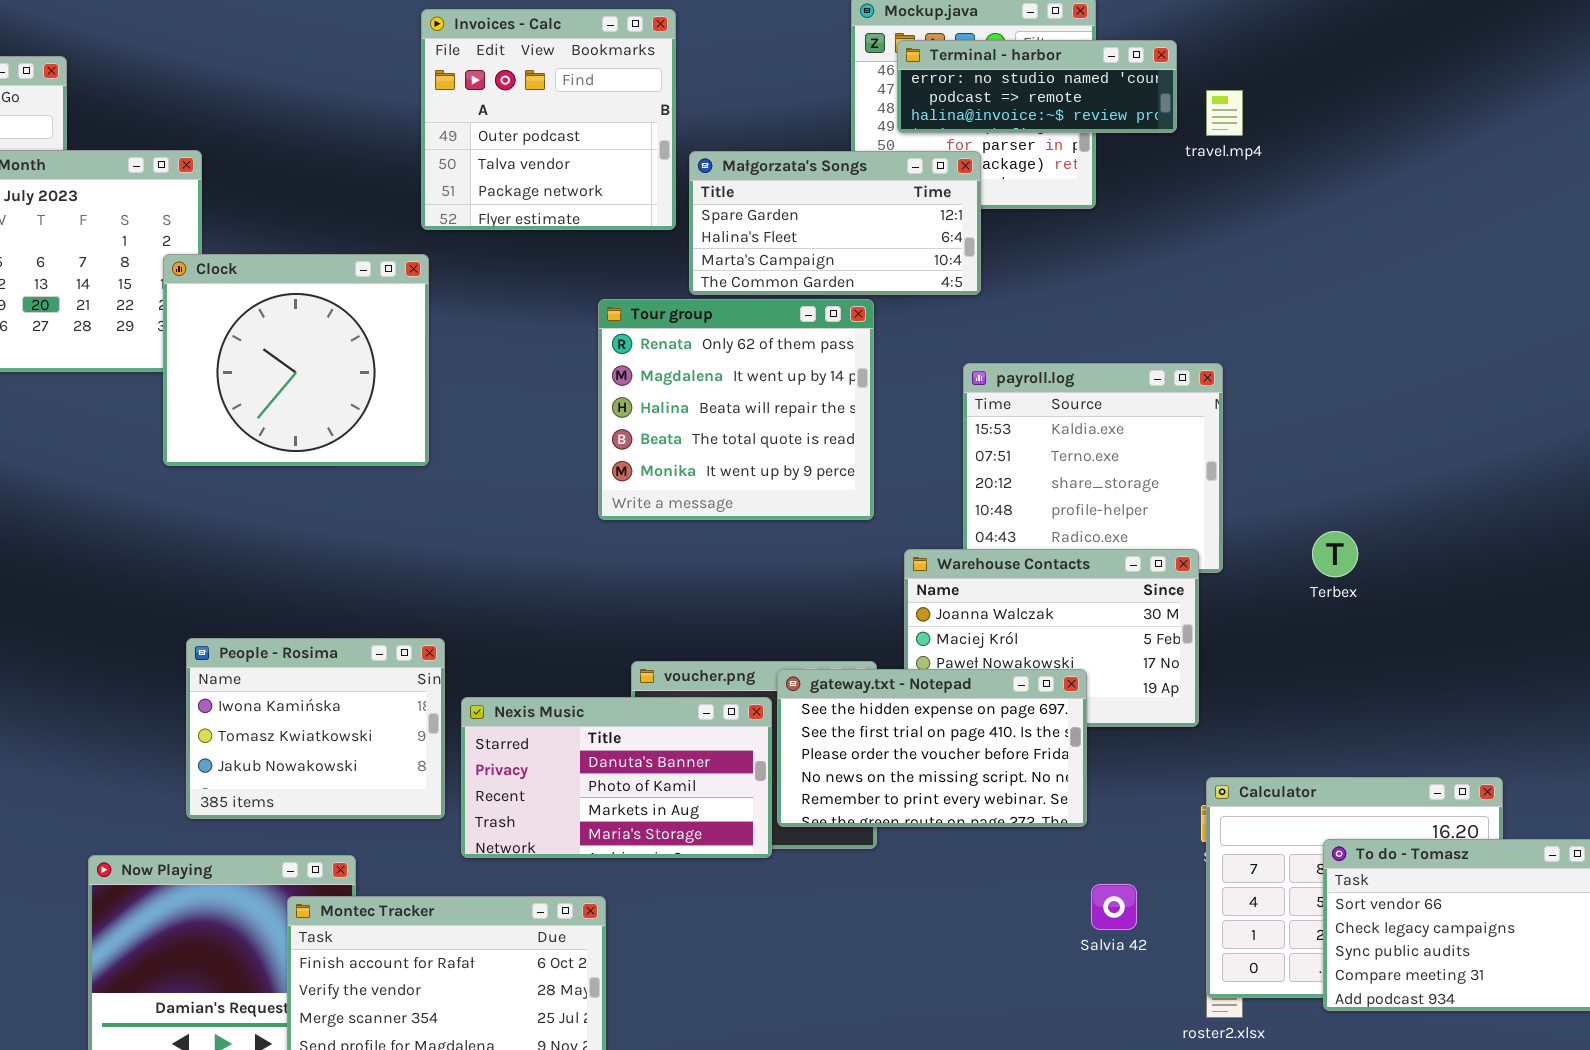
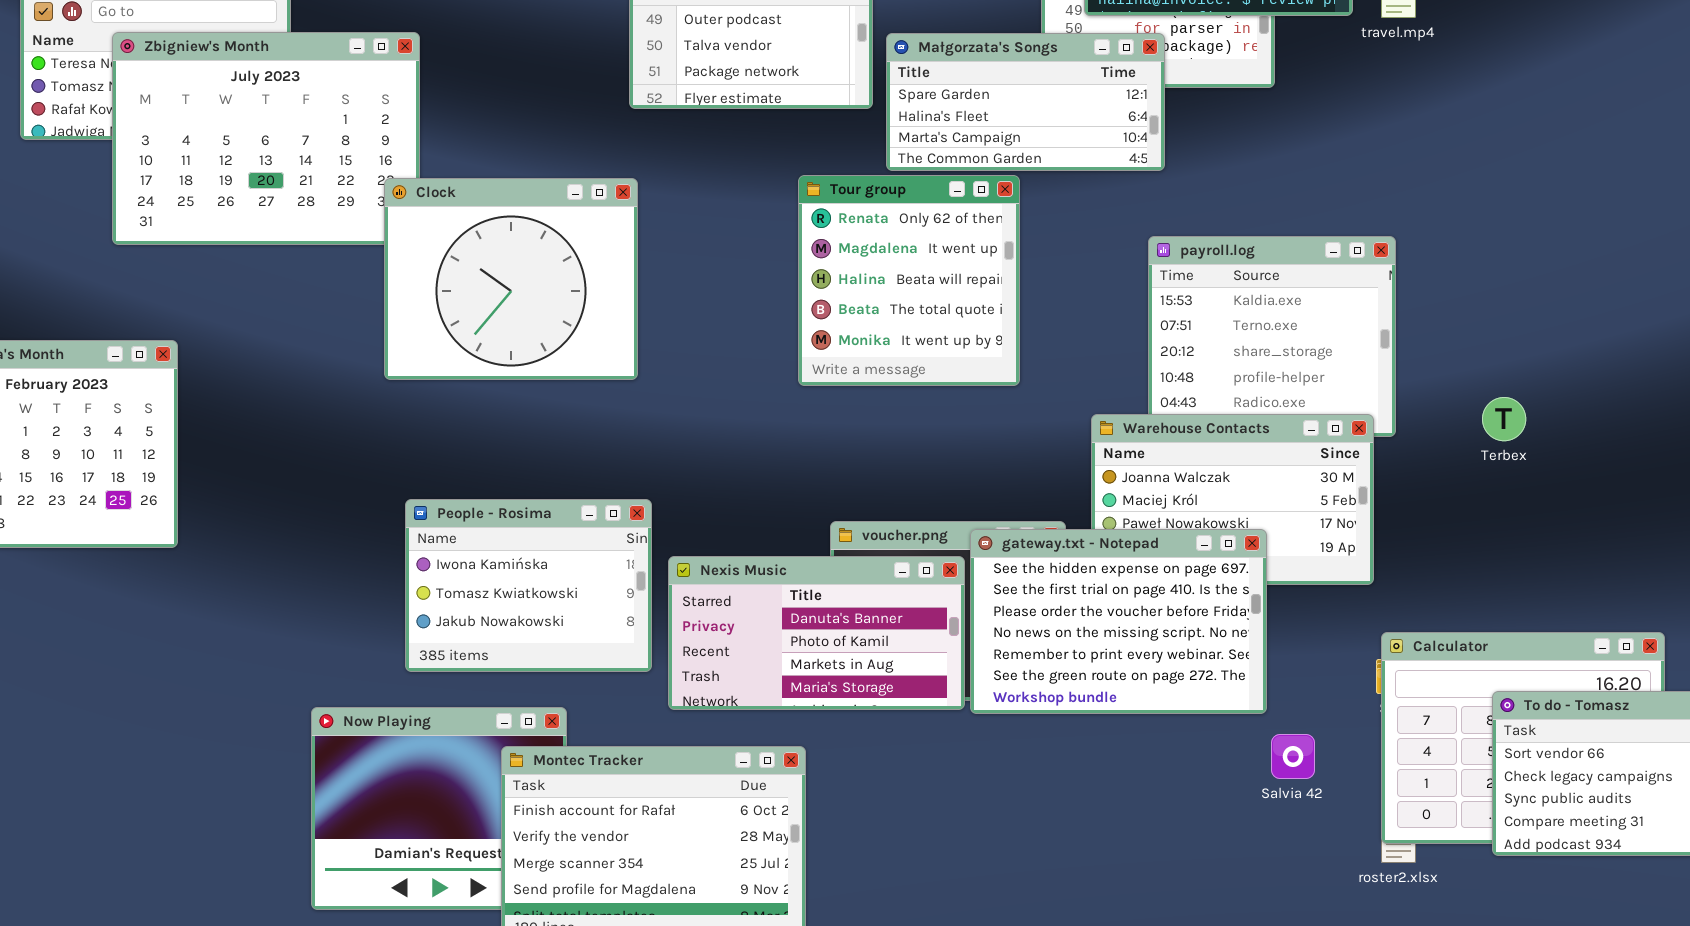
Clock: [163,254,429,466] -> [384,178,638,380], moved
Tour group: [598,299,874,520] -> [798,175,1020,386], resized
gateway.txt - Notepad: [777,669,1087,827] -> [970,529,1267,714], resized

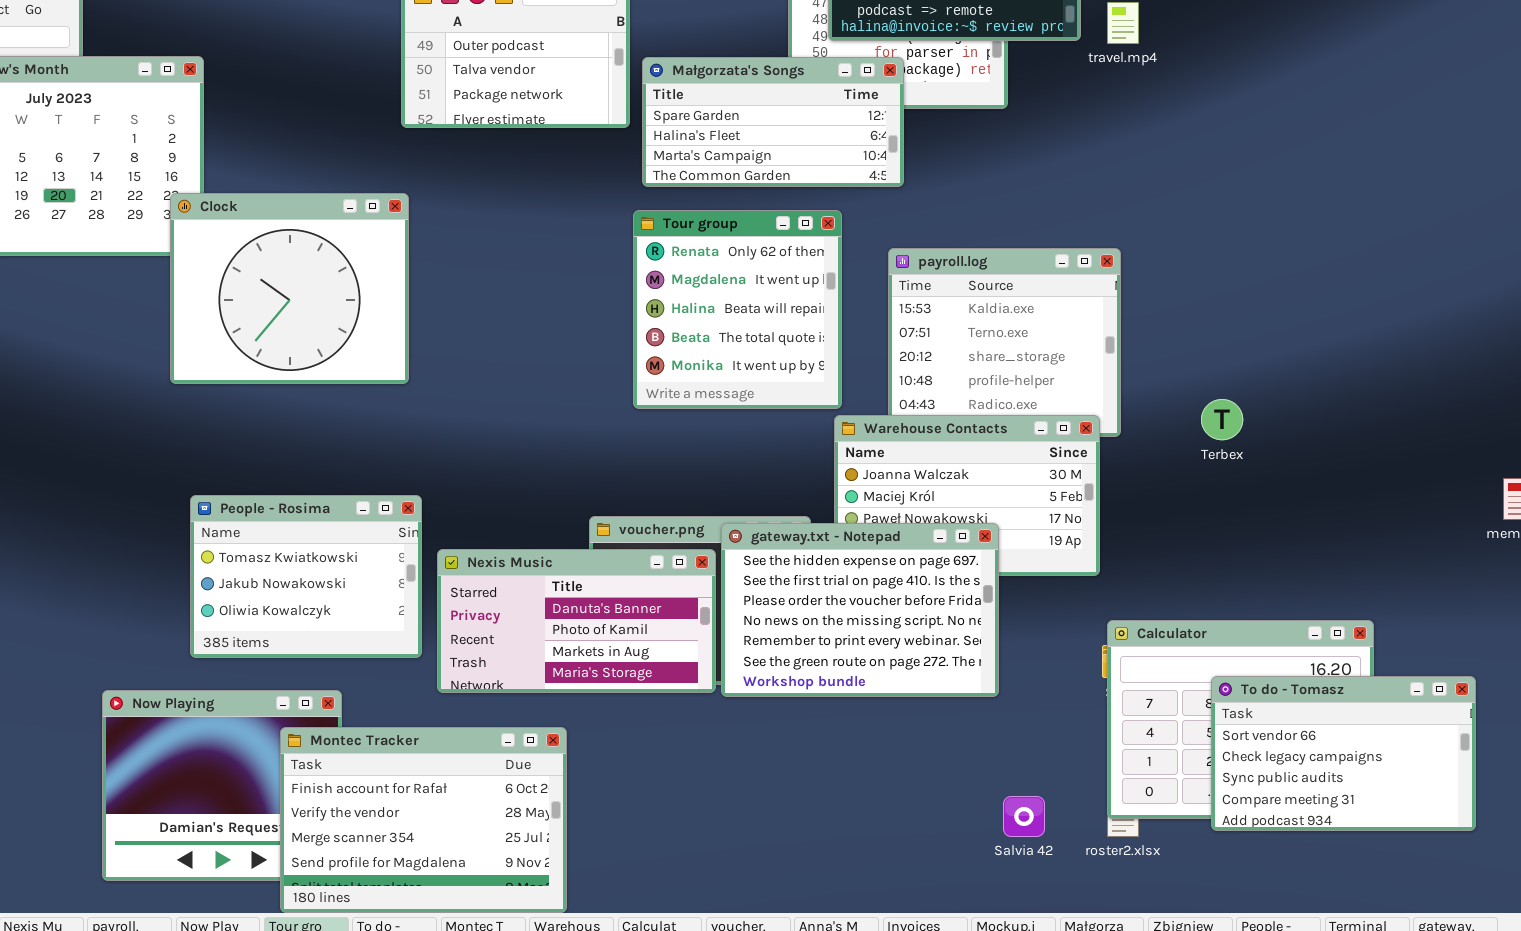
Tour group: [798,175,1020,386] -> [633,210,842,409], moved
People - Rosima: [405,499,652,672] -> [190,495,422,658], scrolled down 1 row
Salvia 42: [1271,734,1315,779] -> [1003,796,1045,837], moved

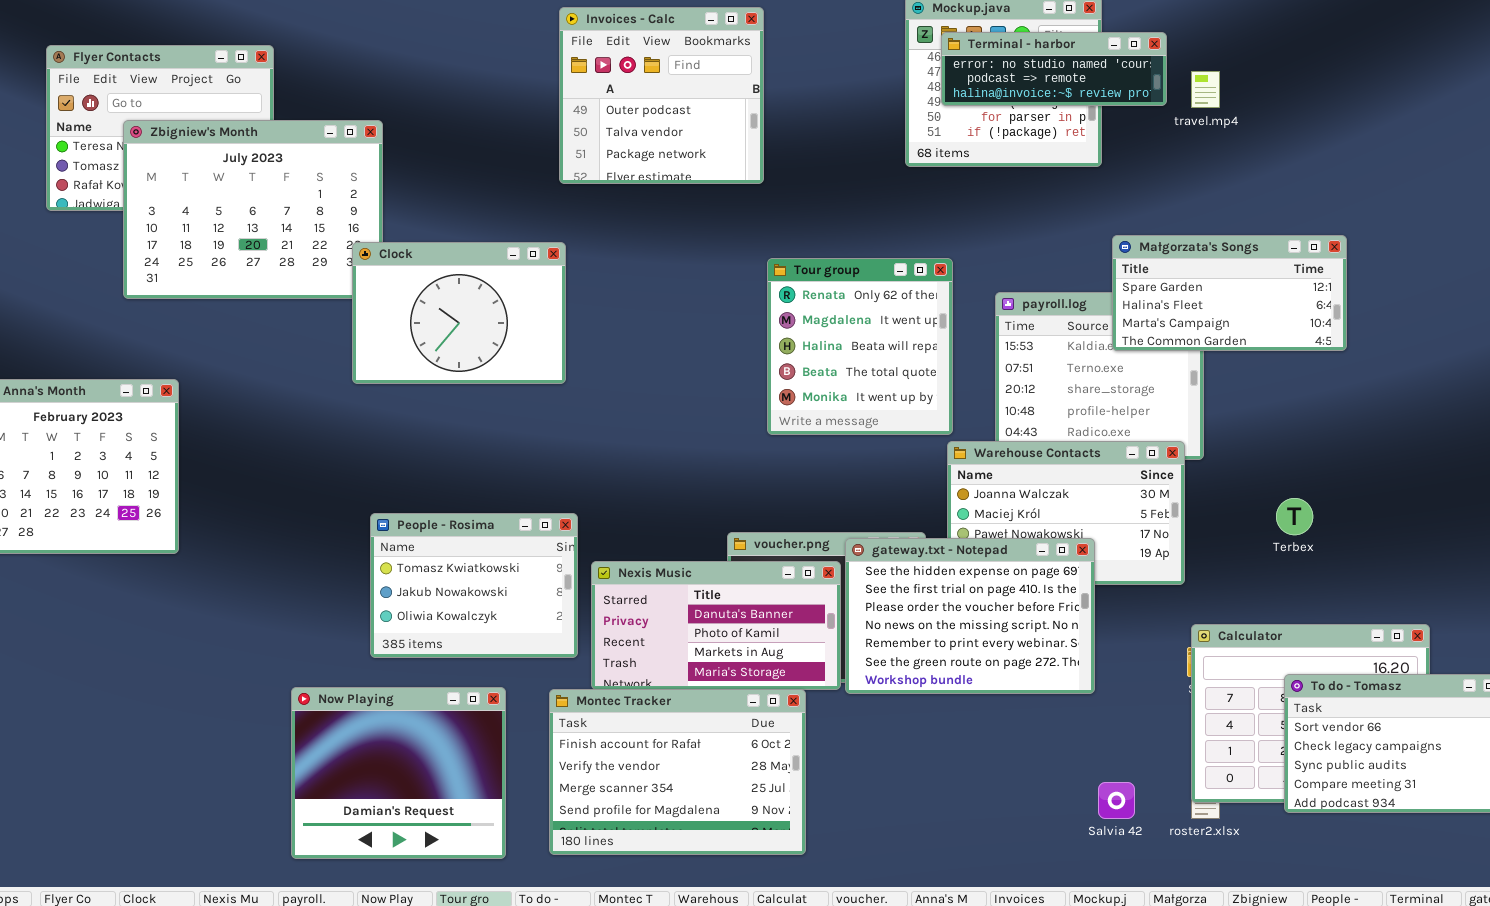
Małgorzata's Songs: [642,57,904,187] -> [1112,235,1347,351], moved
Clock: [170,193,409,384] -> [352,242,566,384], resized
Terbex: [1201,399,1243,440] -> [1276,498,1313,535], moved
Montec Tracker: [280,727,567,913] -> [549,689,806,855], moved

